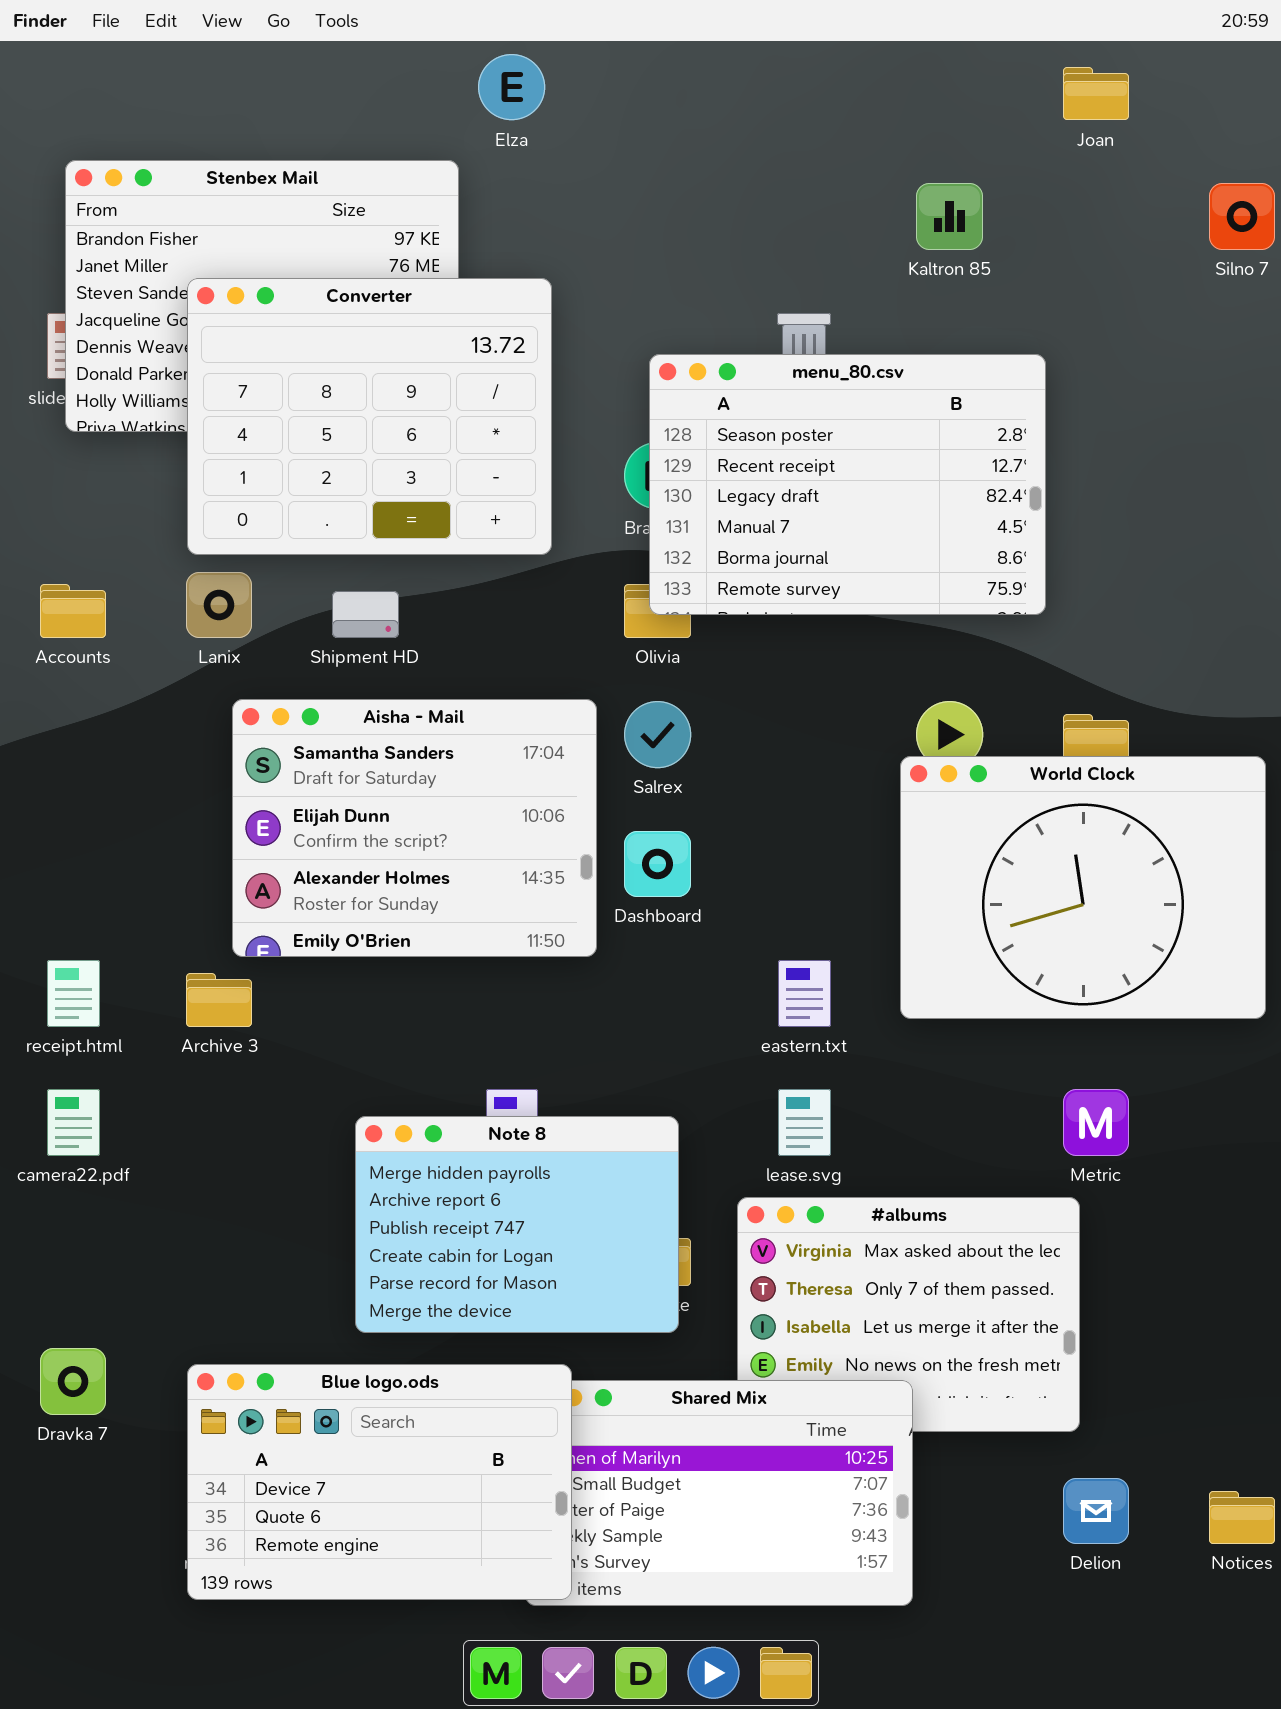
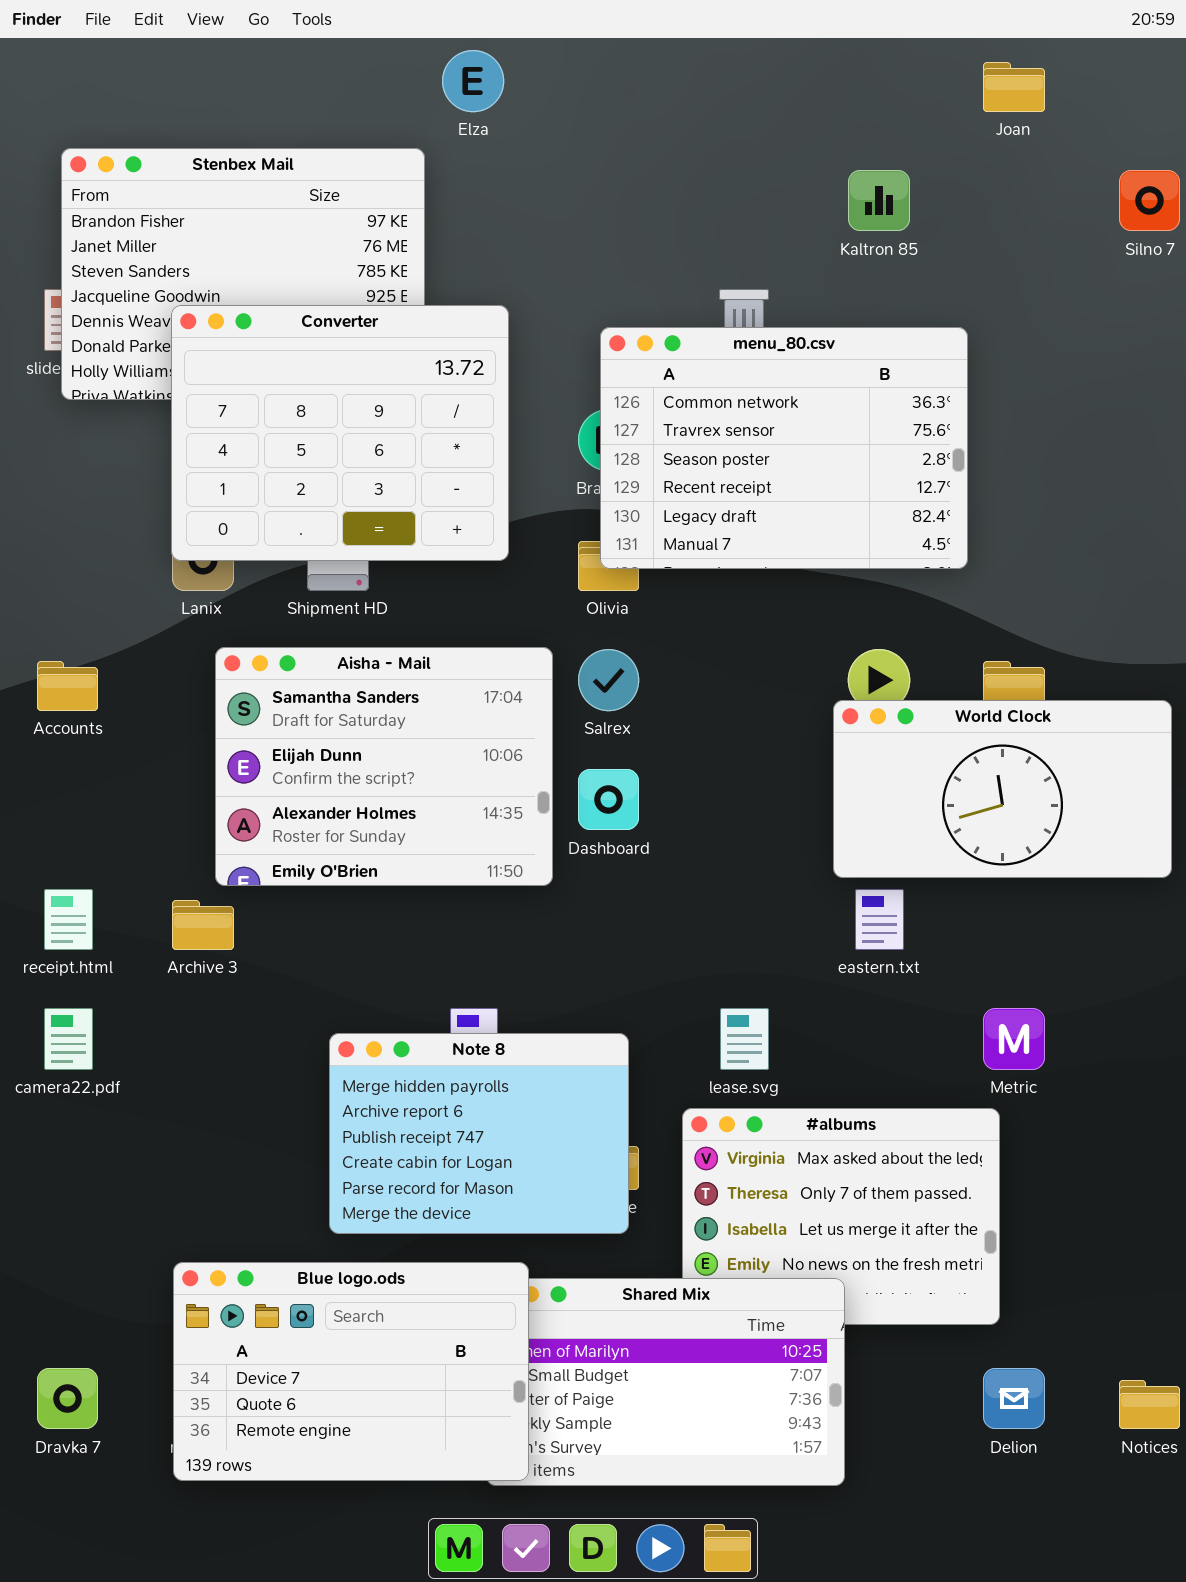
Converter: [187,278,552,555] -> [171,305,509,561], moved
menu_80.csv: [649,354,1046,615] -> [600,327,968,569], scrolled up 2 rows
Accounts: [40,584,106,638] -> [37,661,98,711], moved
World Clock: [900,756,1266,1019] -> [833,700,1172,878], resized
eastern.txt: [778,960,831,1027] -> [855,889,904,950], moved
Dravka 7: [40,1348,106,1415] -> [37,1368,98,1429], moved

